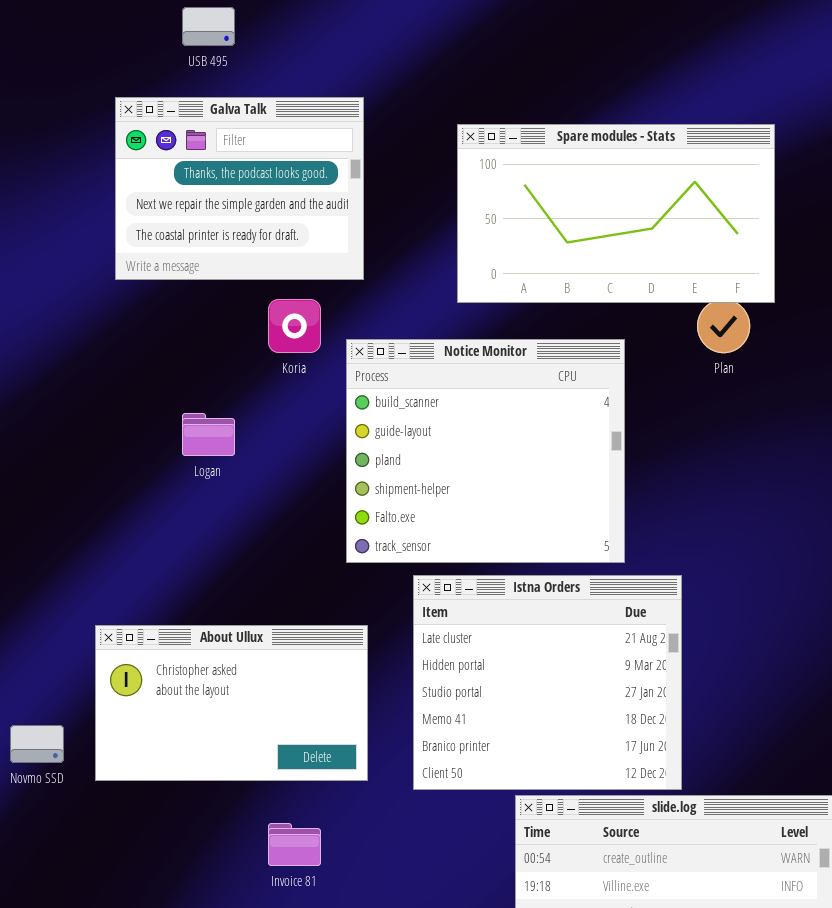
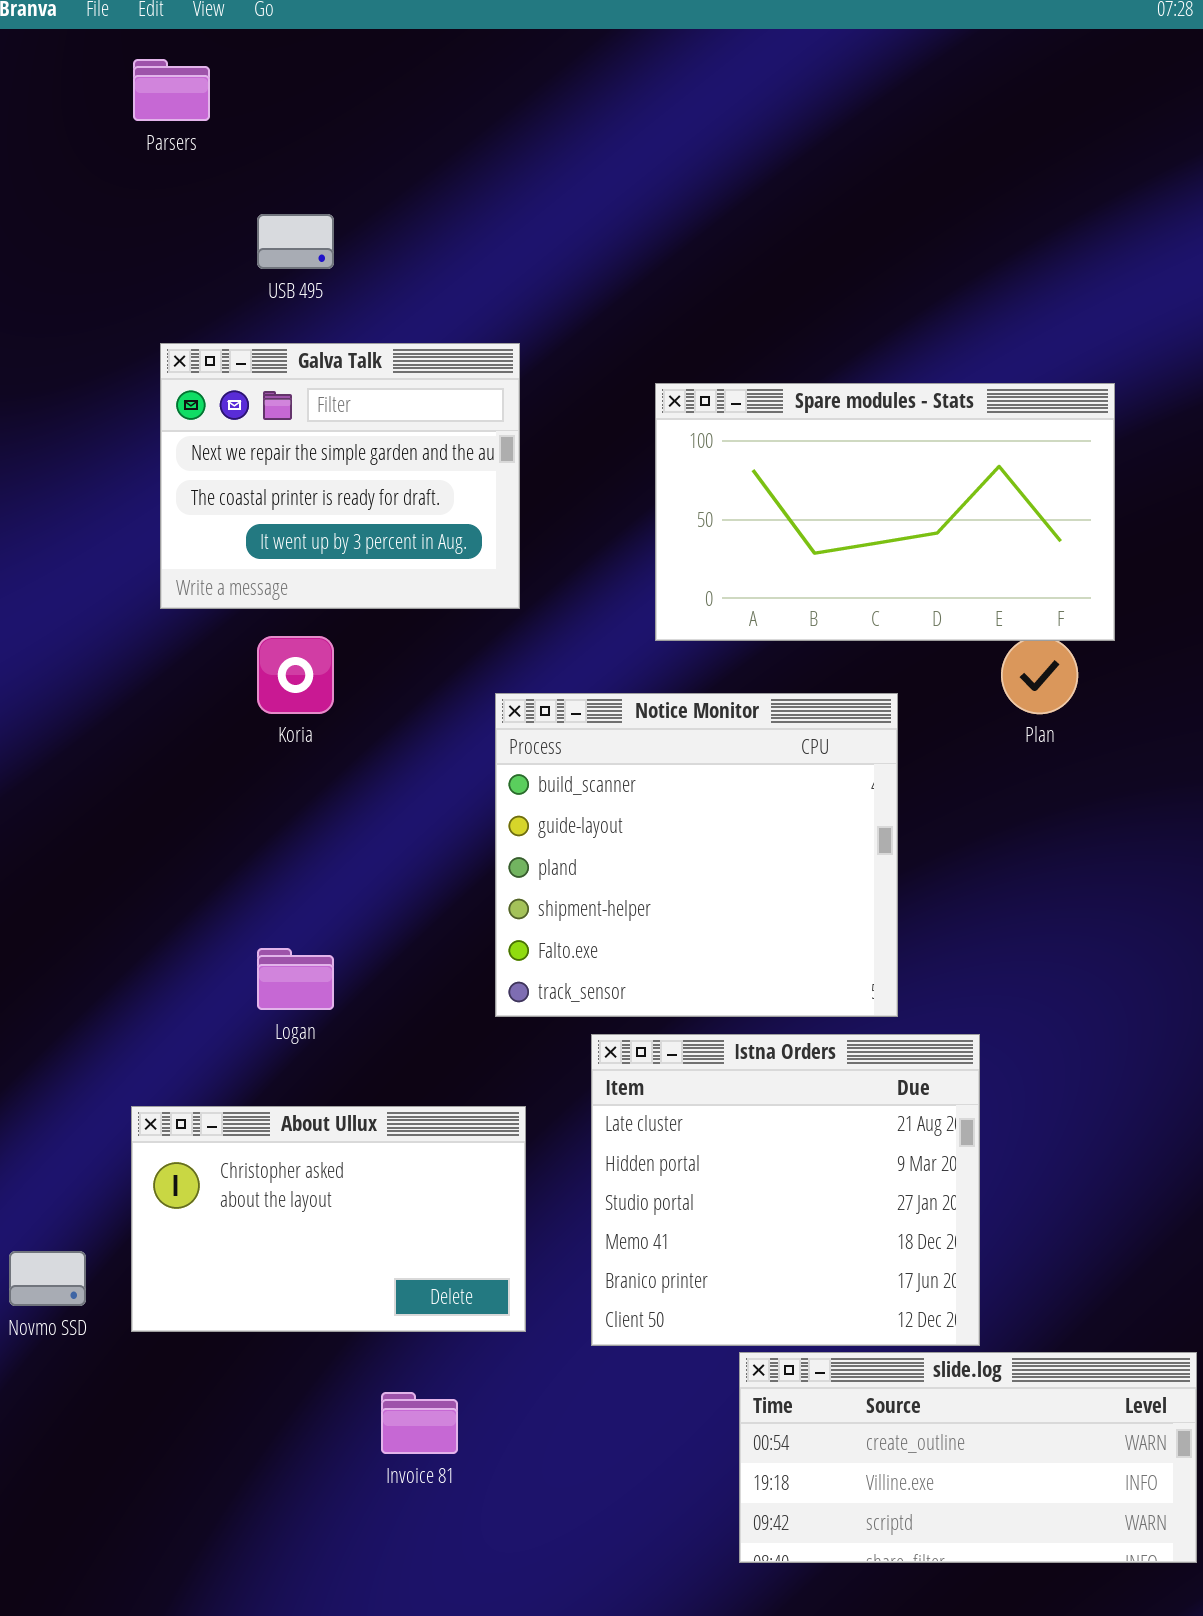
Galva Talk: [115,97,364,280] -> [160,343,520,609], scrolled down 1 row
Koria: [268,299,321,353] -> [257,636,334,714], moved
Logan: [182,413,235,456] -> [257,948,334,1010], moved

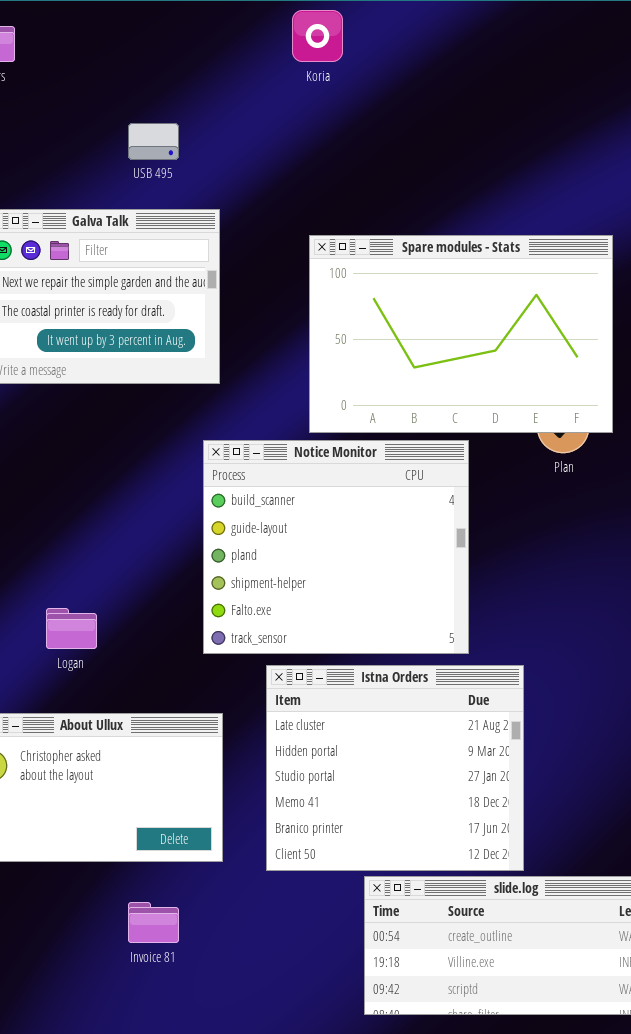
USB 495: [257,214,334,269] -> [128,123,179,160], moved
Spare modules - Stats: [655,383,1115,641] -> [309,235,613,433], resized
Koria: [257,636,334,714] -> [292,10,343,62], moved

